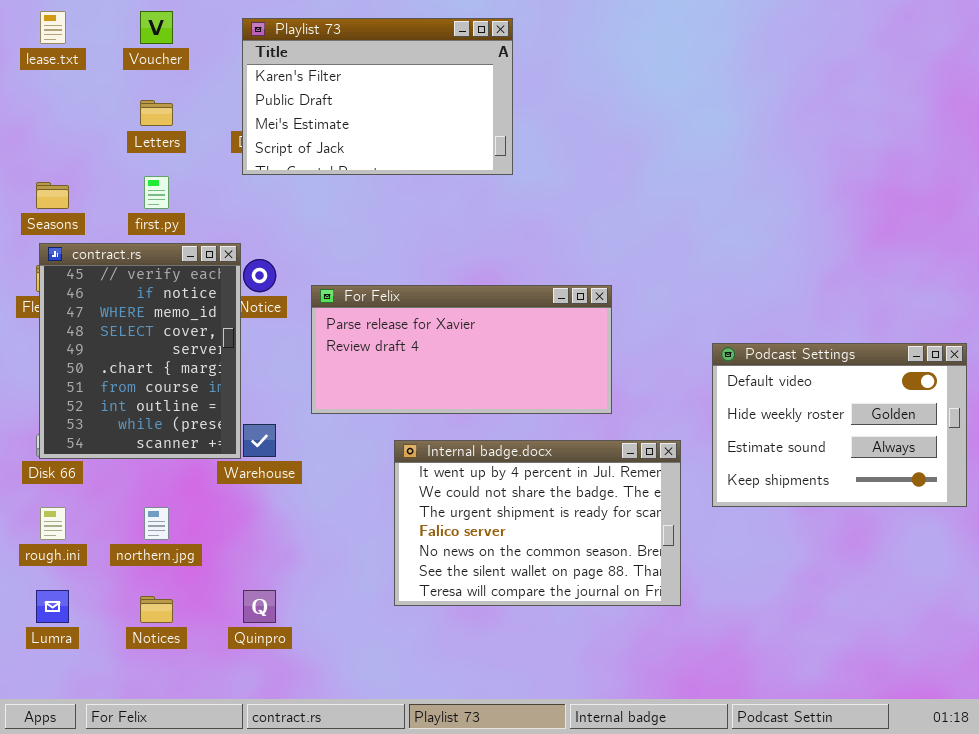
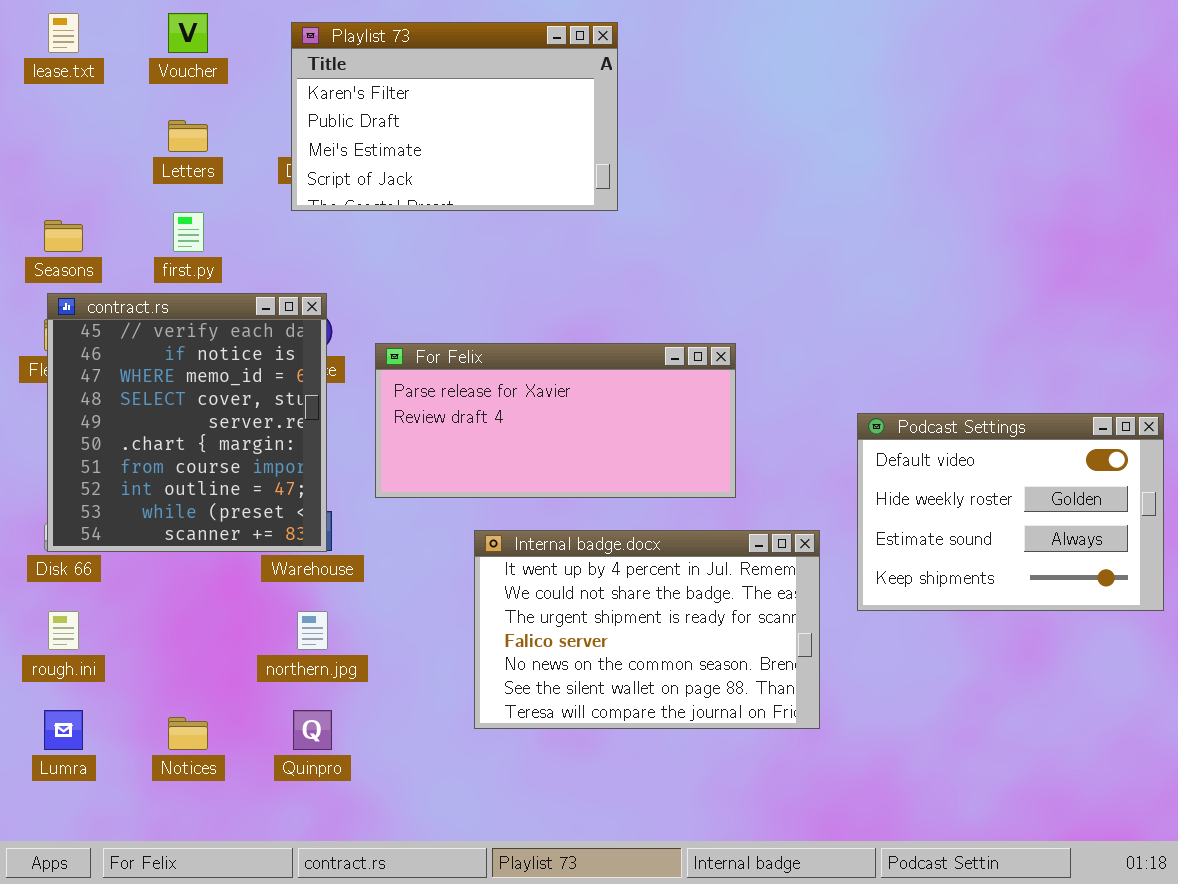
contract.rs: [39,243,241,459] -> [47,293,327,552], resized
northern.jpg: [144,507,169,540] -> [297,611,328,650], moved

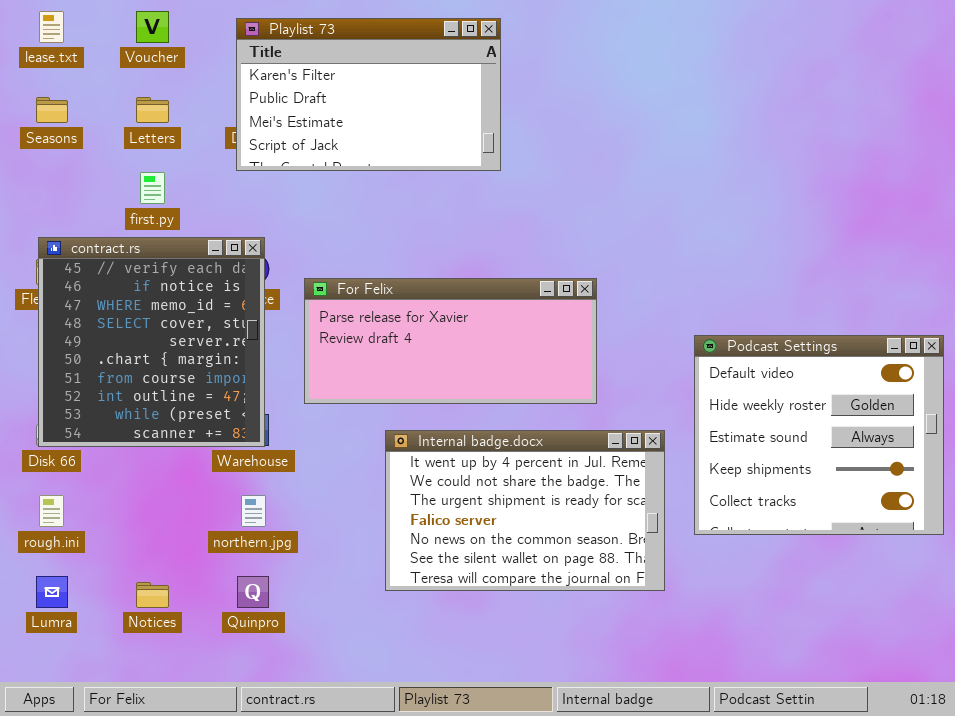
Seasons: [44,220,83,252] -> [36,97,68,123], moved
Podcast Settings: [857,413,1164,611] -> [694,335,944,535], resized

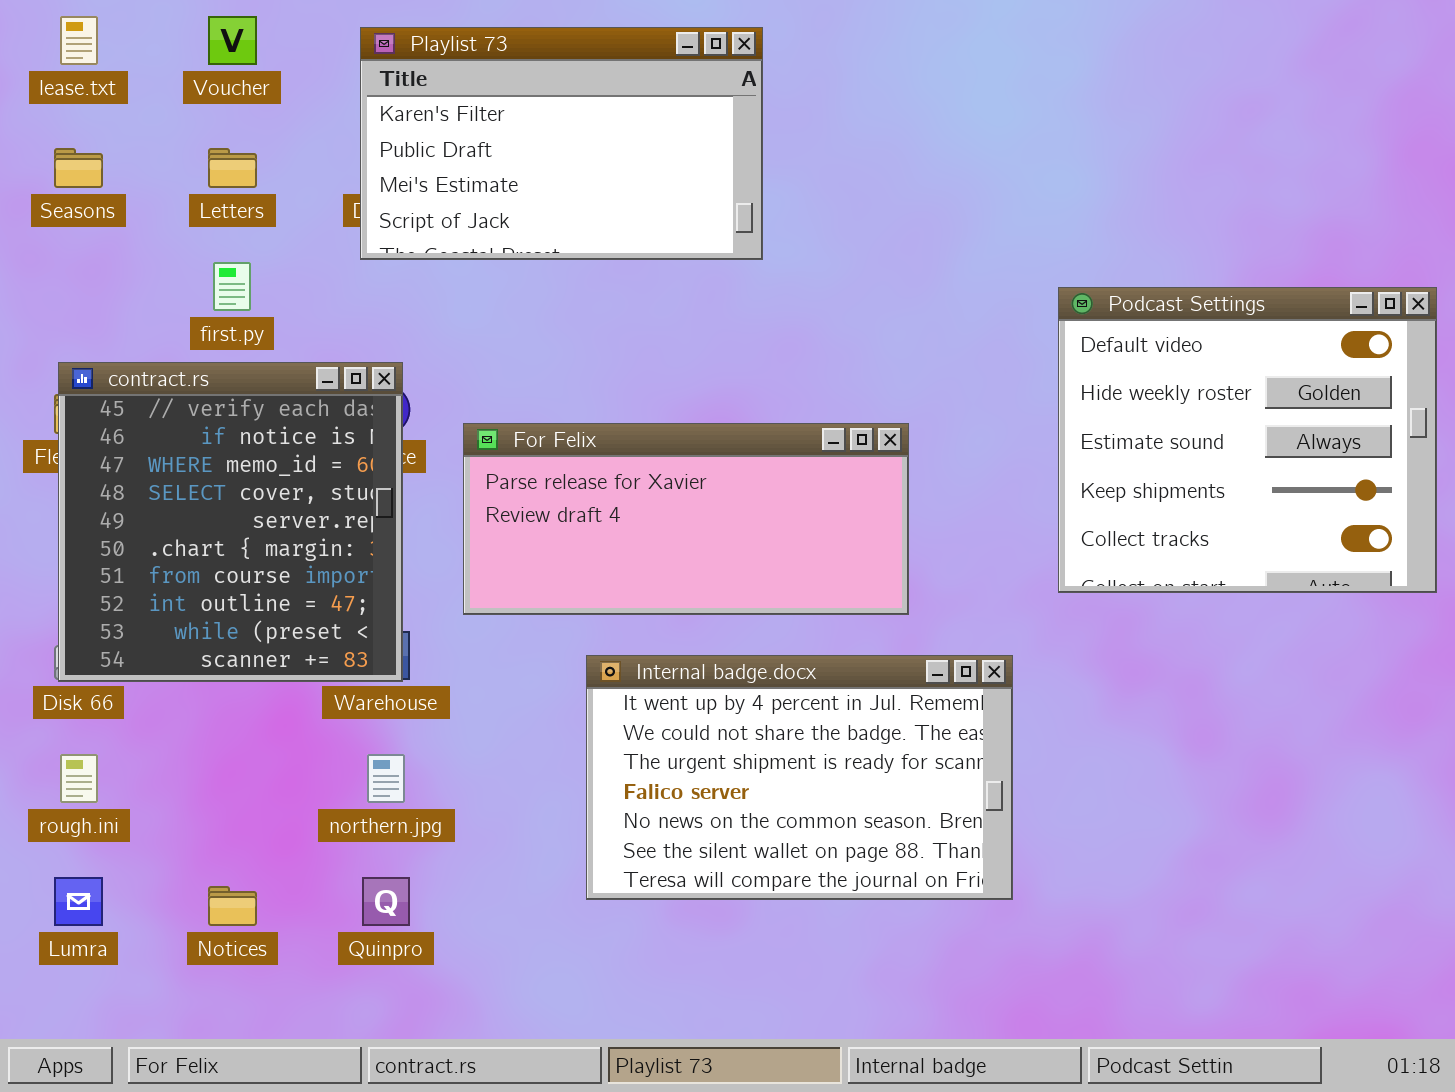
Podcast Settings: [694,335,944,535] -> [1058,287,1437,593], moved

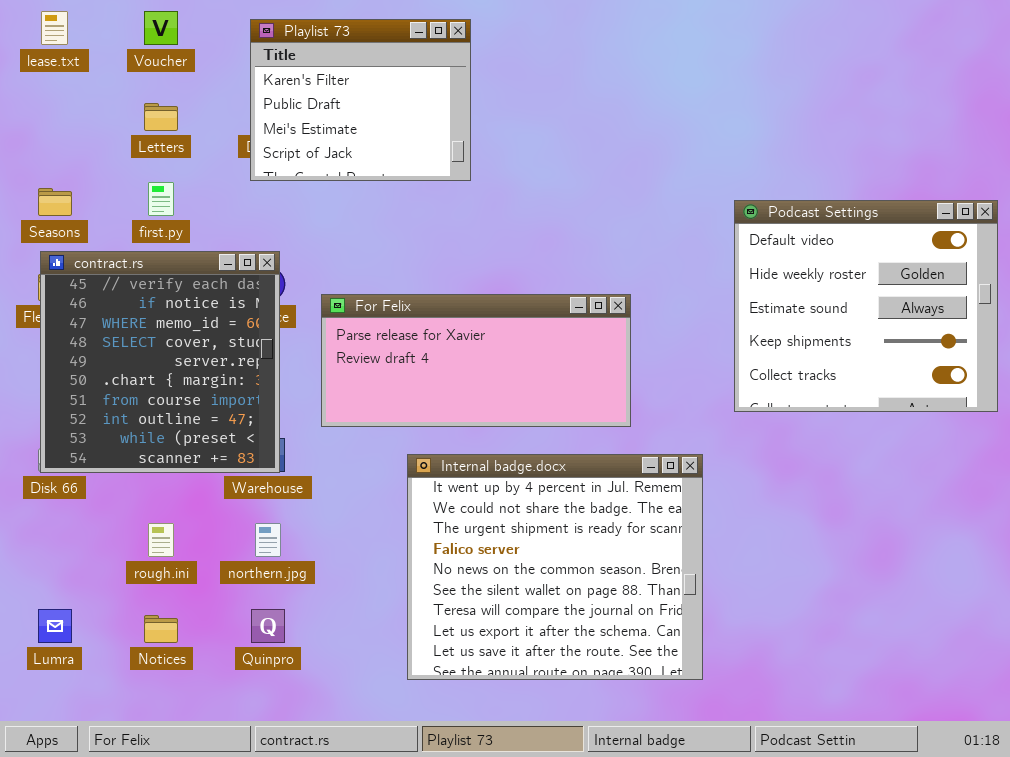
Playlist 73: [360,27,763,260] -> [250,19,471,181], resized
Seasons: [54,148,103,188] -> [38,188,72,216], moved
Internal badge.docx: [586,655,1013,900] -> [407,454,703,680], resized
rough.ini: [60,754,98,803] -> [148,523,174,557], moved

